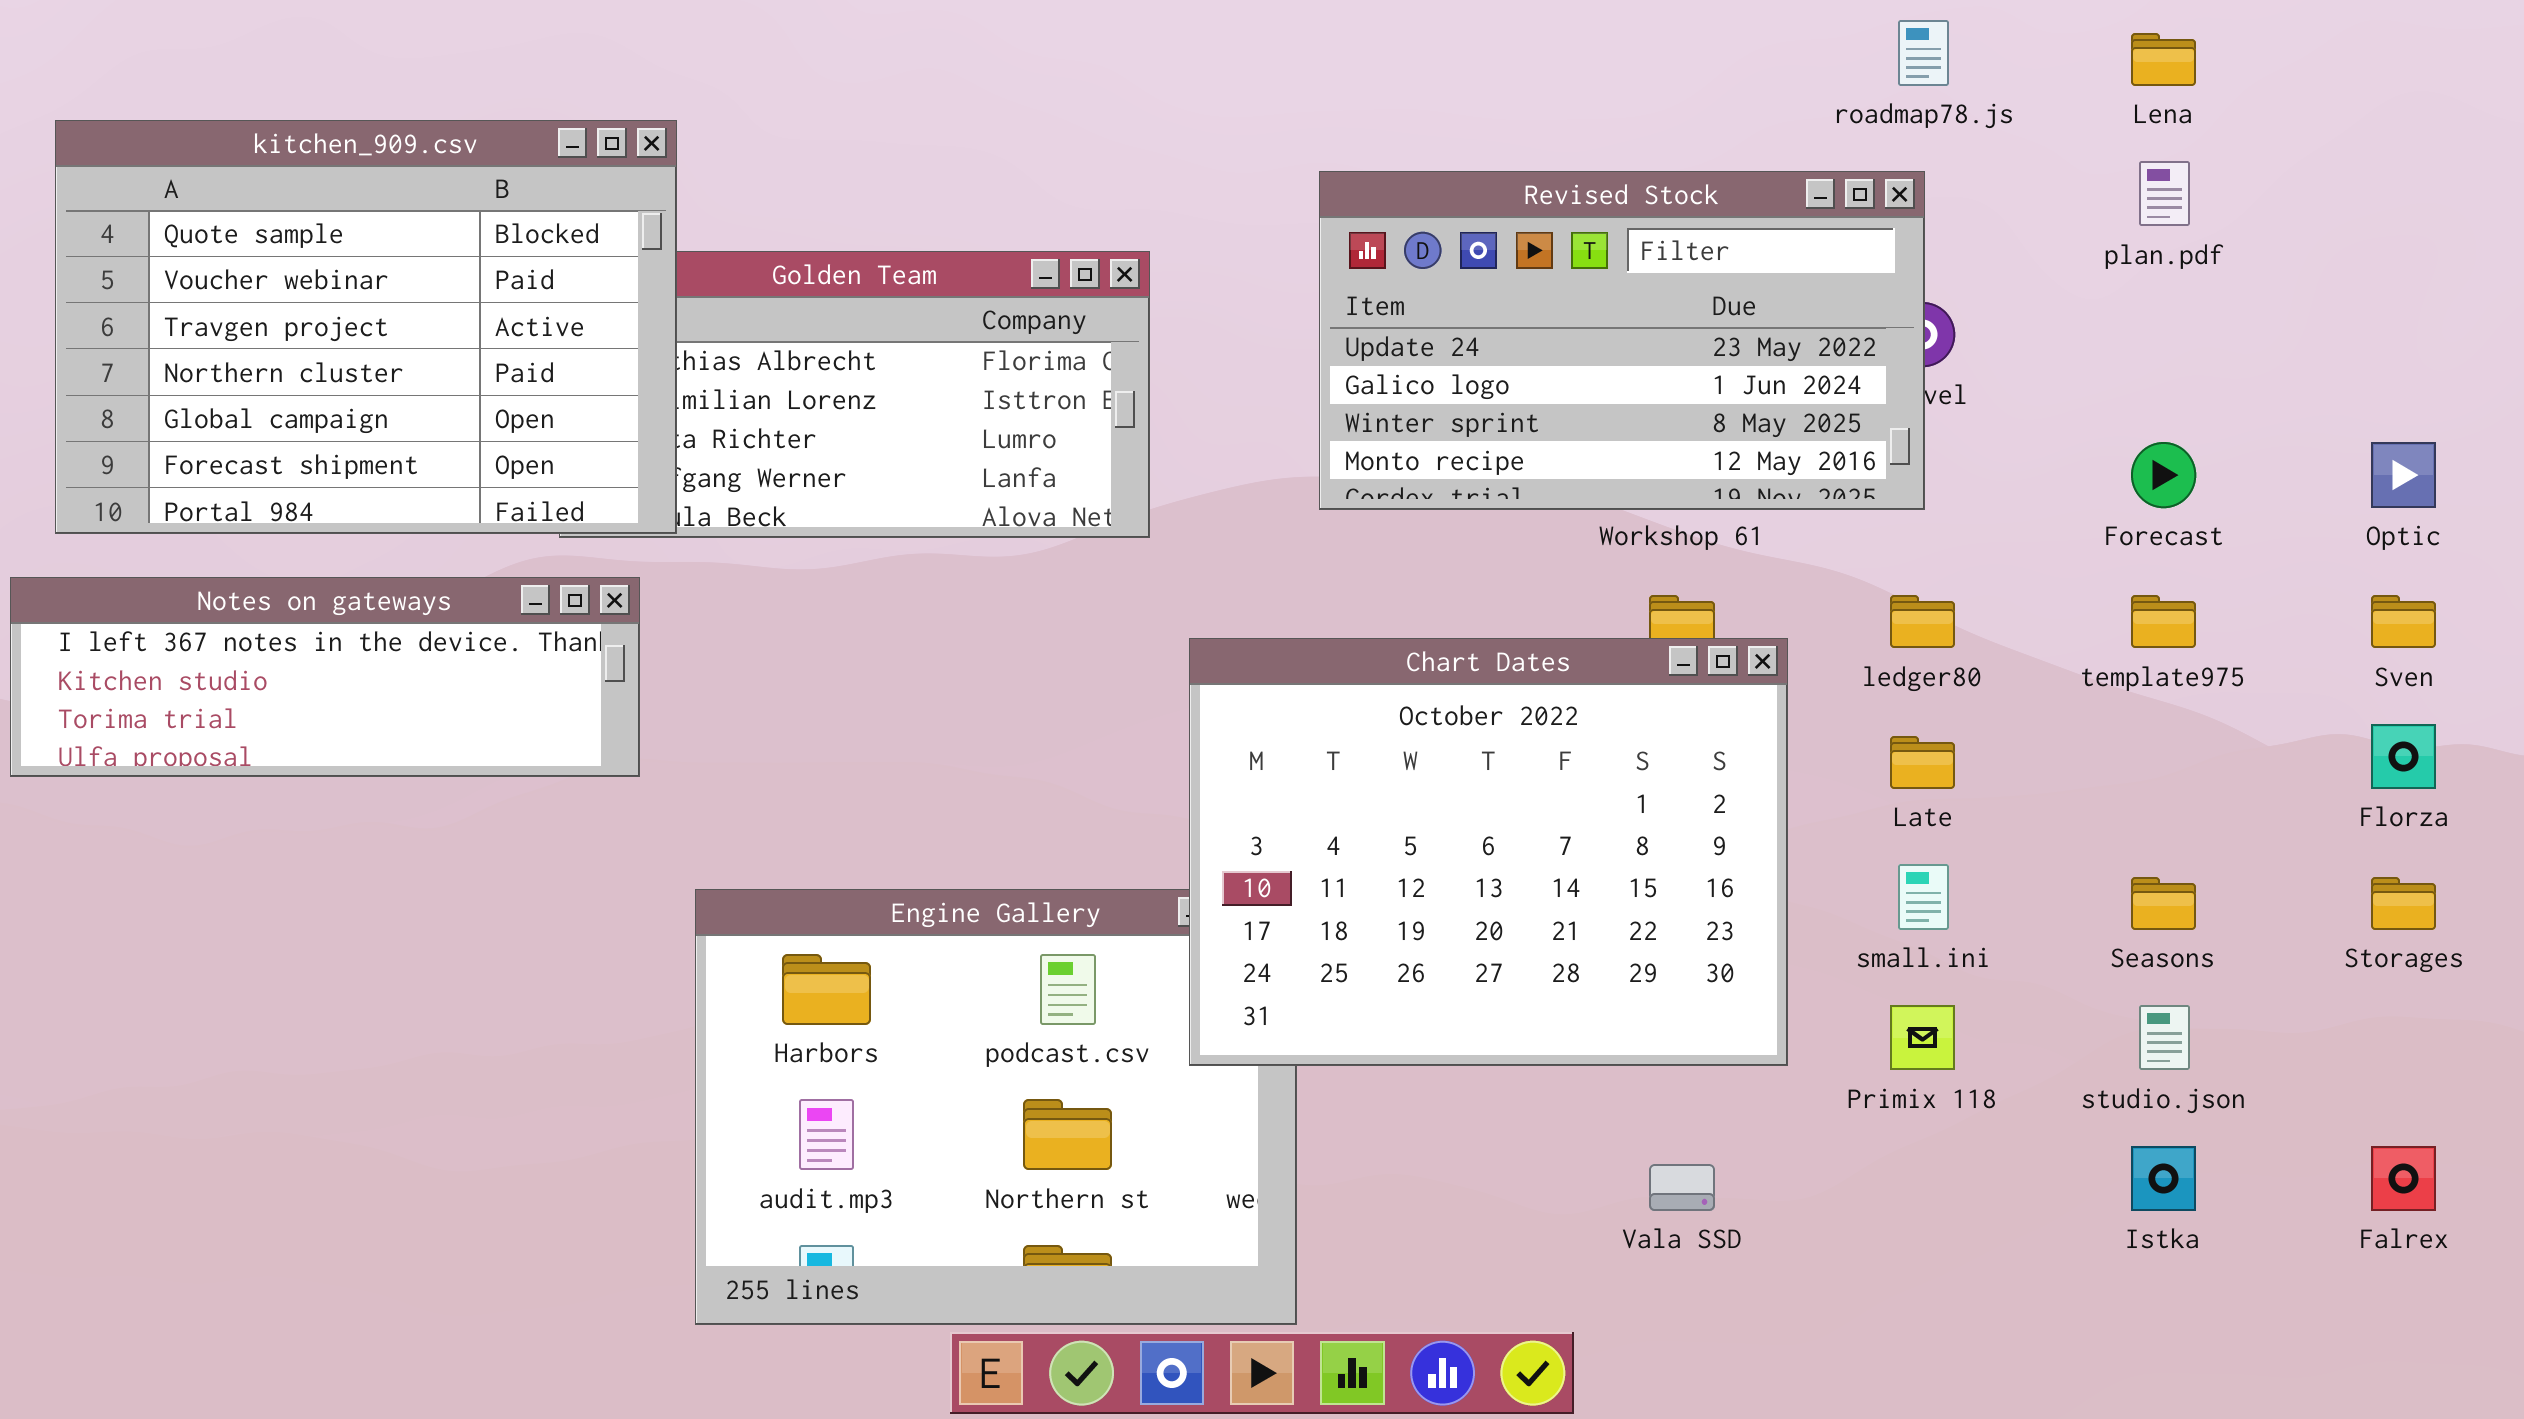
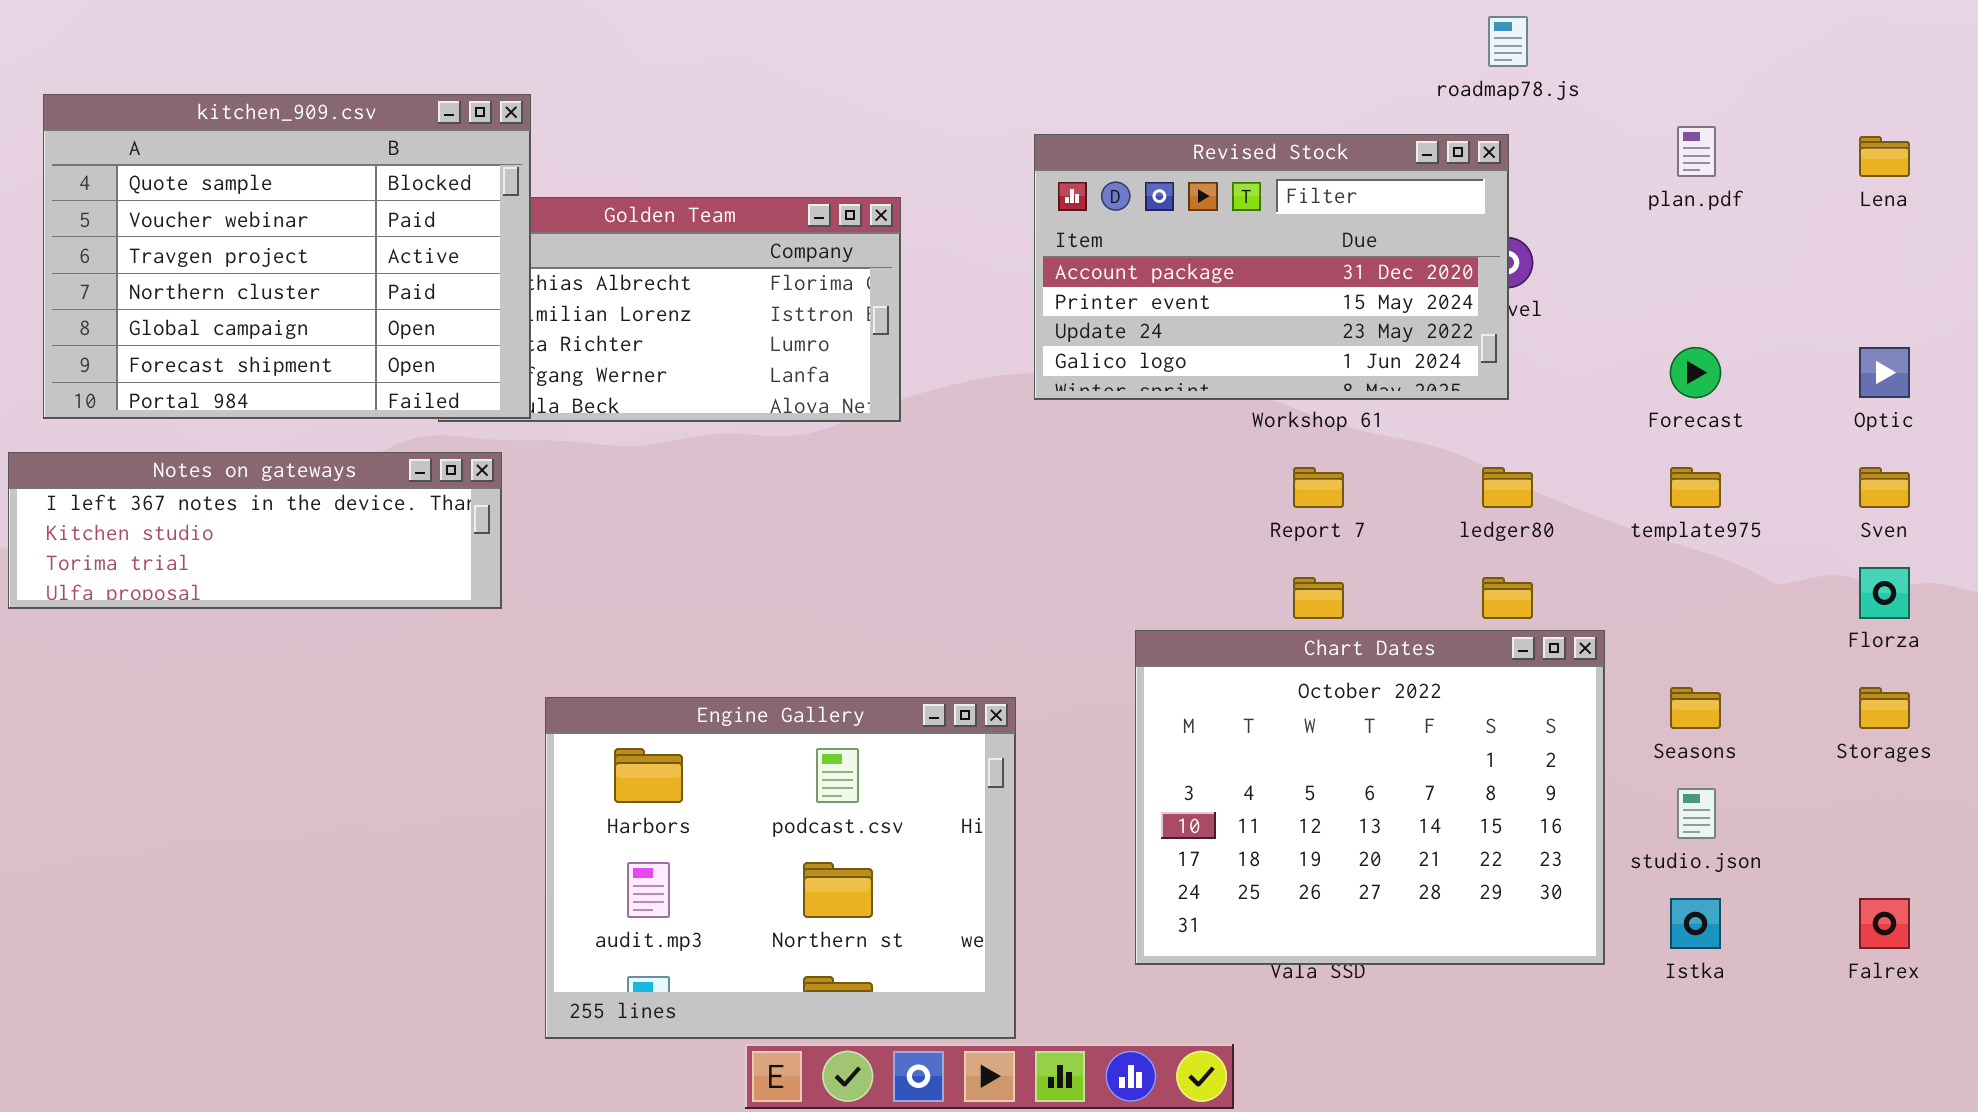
Lena: [2131,33,2196,86] -> [1859,136,1910,177], moved
Revised Stock: [1319,171,1925,510] -> [1034,134,1509,400], scrolled up 2 rows
Chart Dates: [1189,638,1788,1066] -> [1135,630,1605,965], moved

